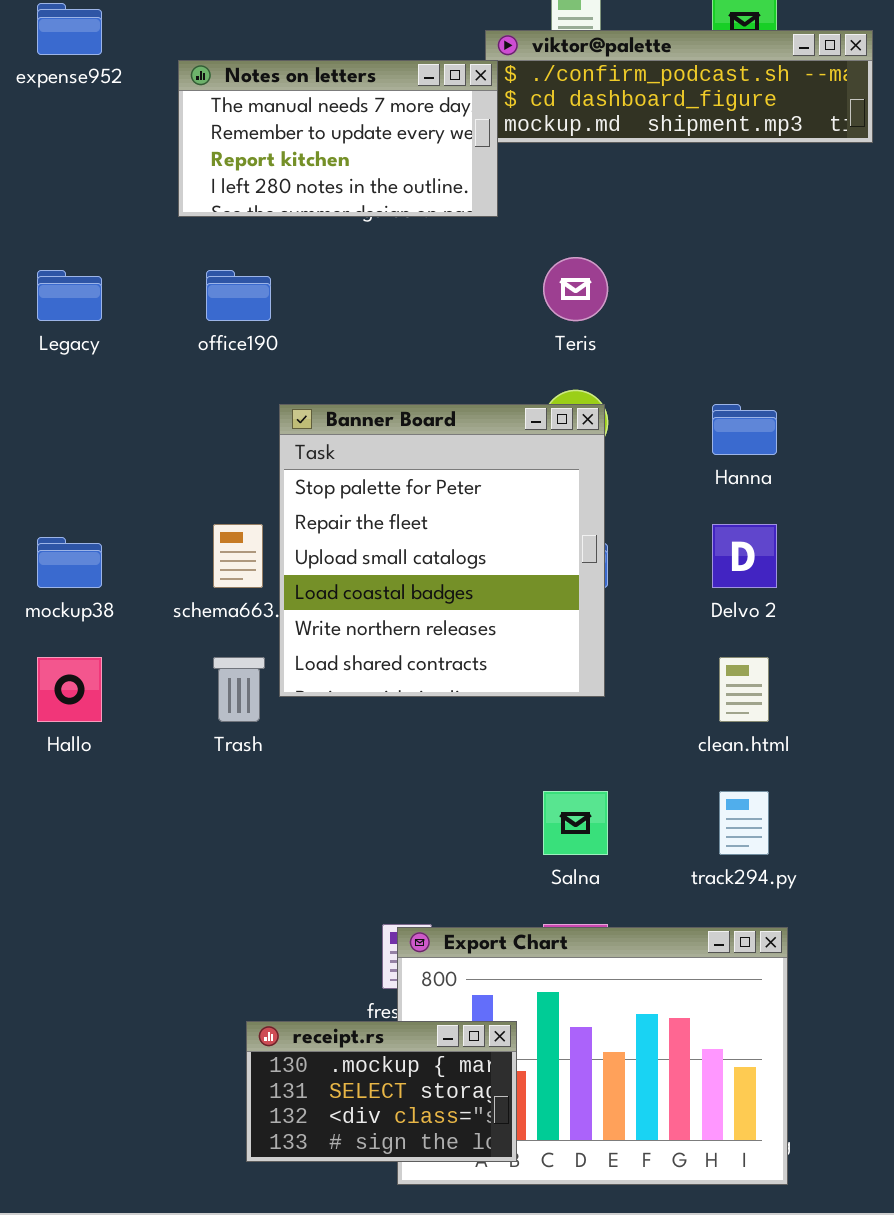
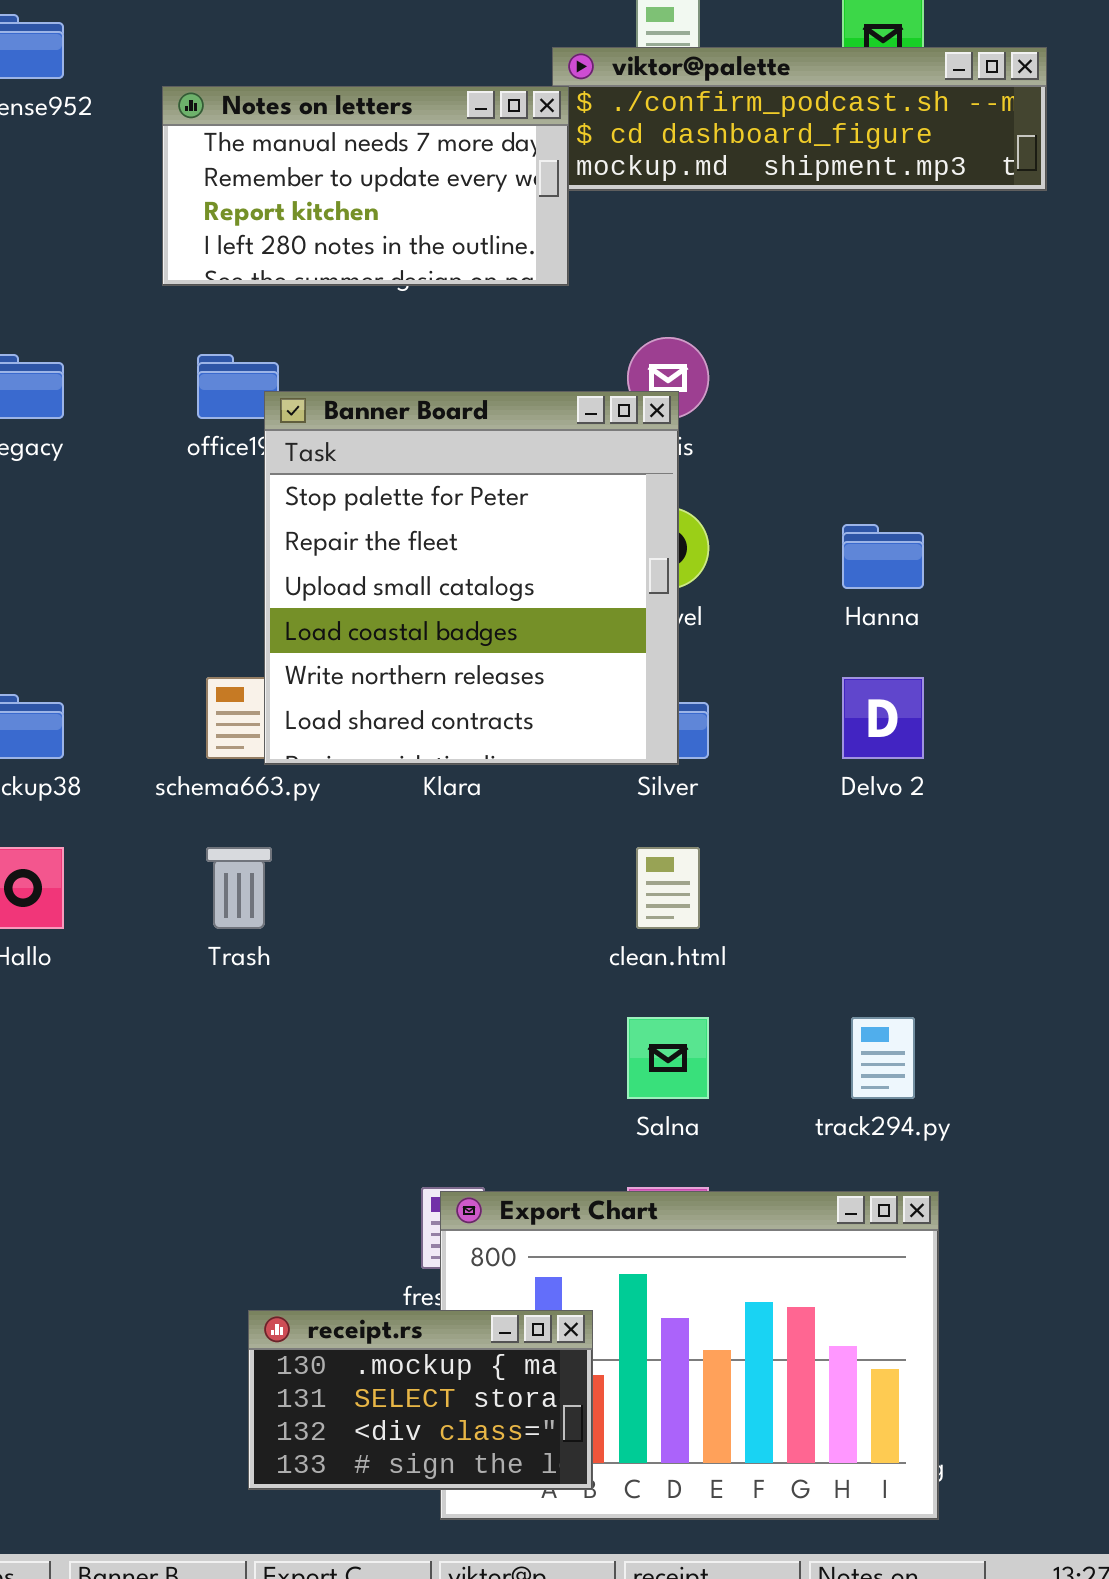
Banner Board: [279,404,605,697] -> [264,391,679,765], moved
clean.html: [719,657,769,722] -> [636,847,700,929], moved

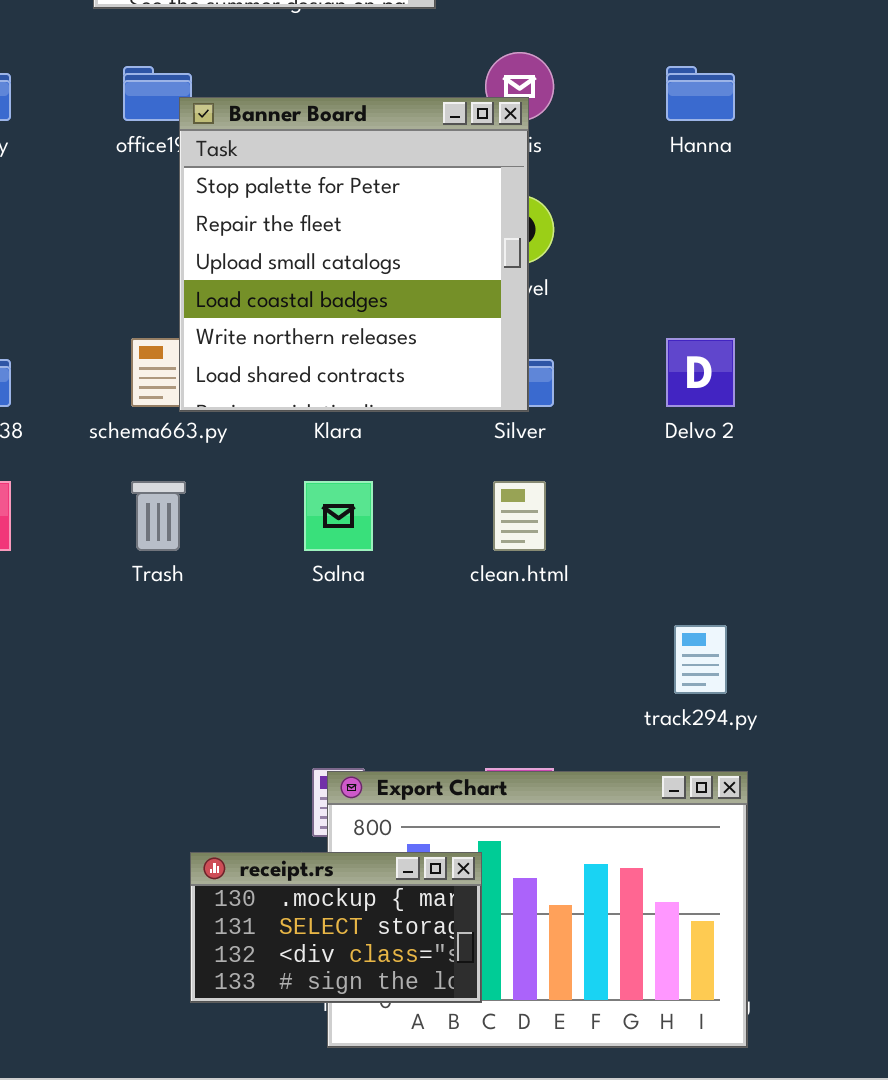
Hanna: [842,524,924,589] -> [666,66,735,121], moved
Salna: [627,1017,709,1099] -> [304,481,373,551], moved
receipt.rs: [248,1310,593,1490] -> [190,852,482,1003], moved

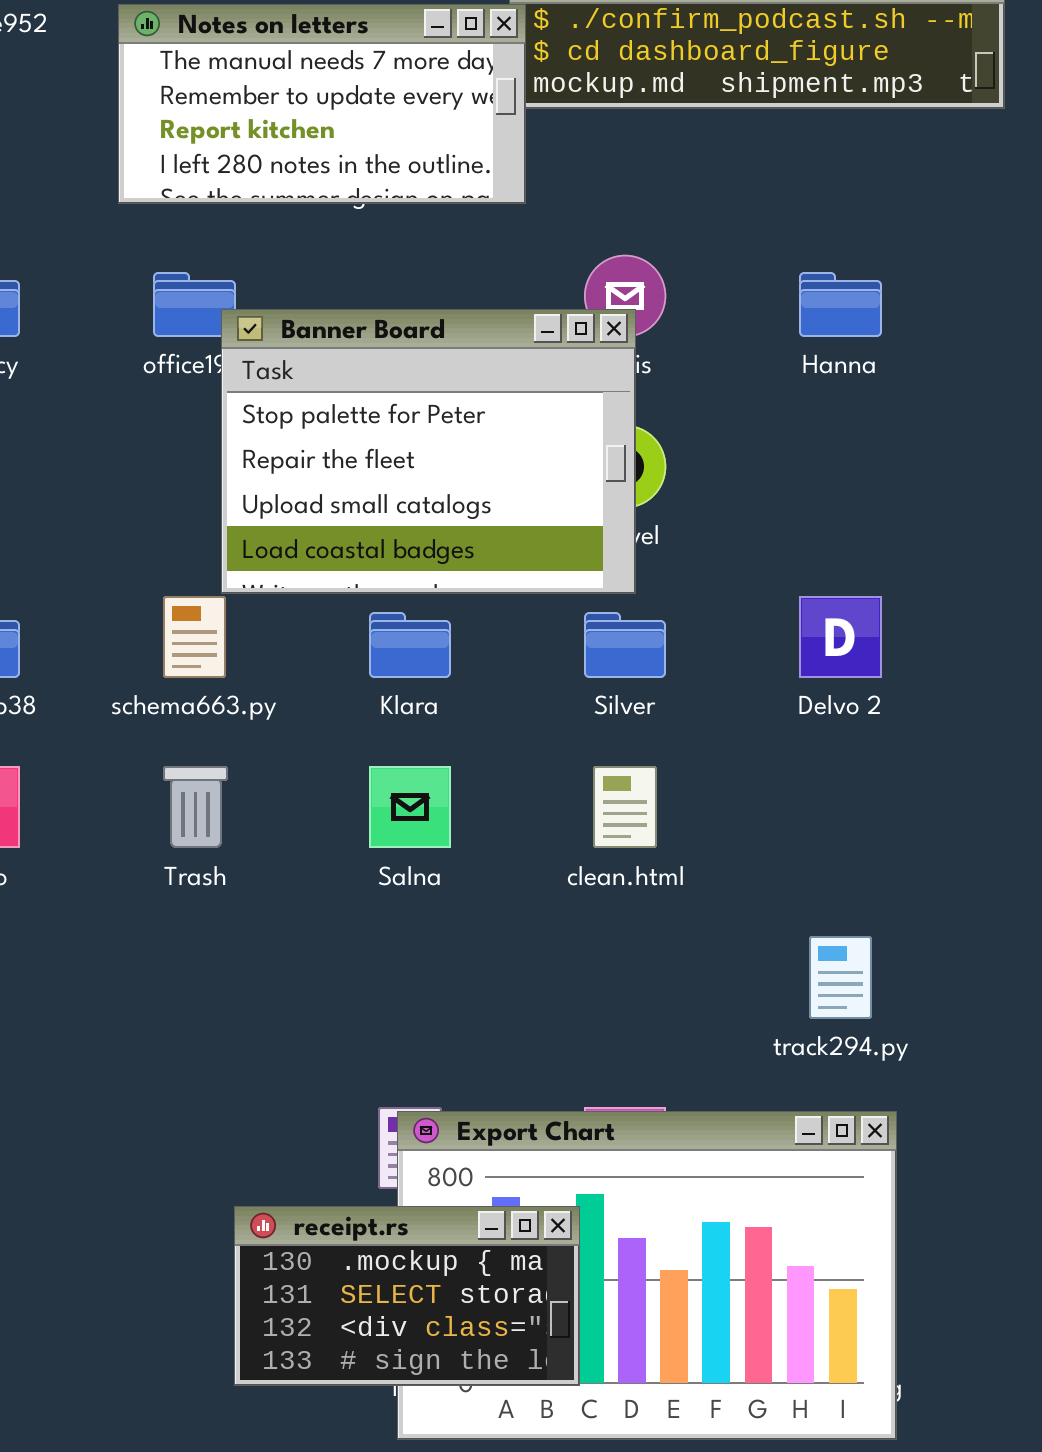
Banner Board: [179,97,529,412] -> [221,309,636,594], resized

